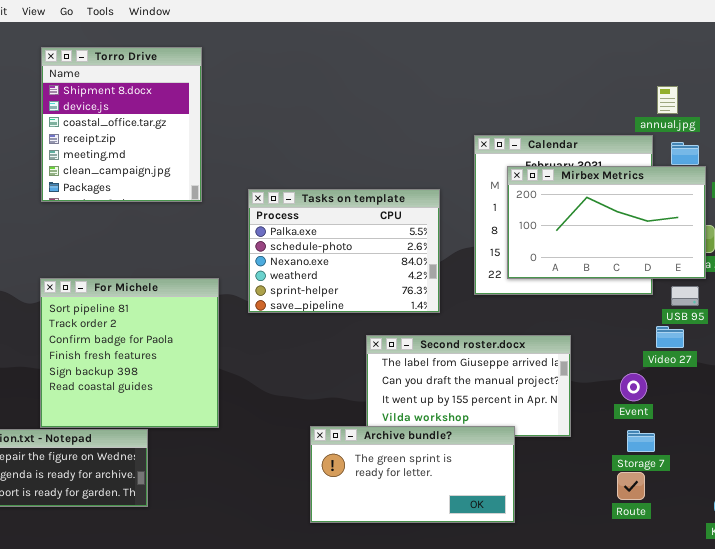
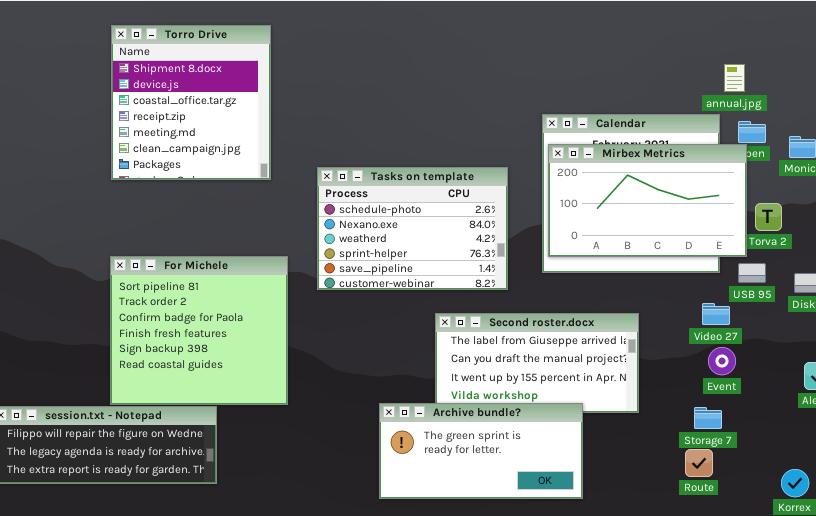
Mirbex Metrics: [507,166,706,279] -> [548,144,747,257], moved
Tasks on template: [248,189,440,313] -> [317,167,508,290], scrolled down 1 row
Video 27: [656,326,684,348] -> [702,303,730,325], moved
Event: [620,373,647,401] -> [708,347,736,375], moved

